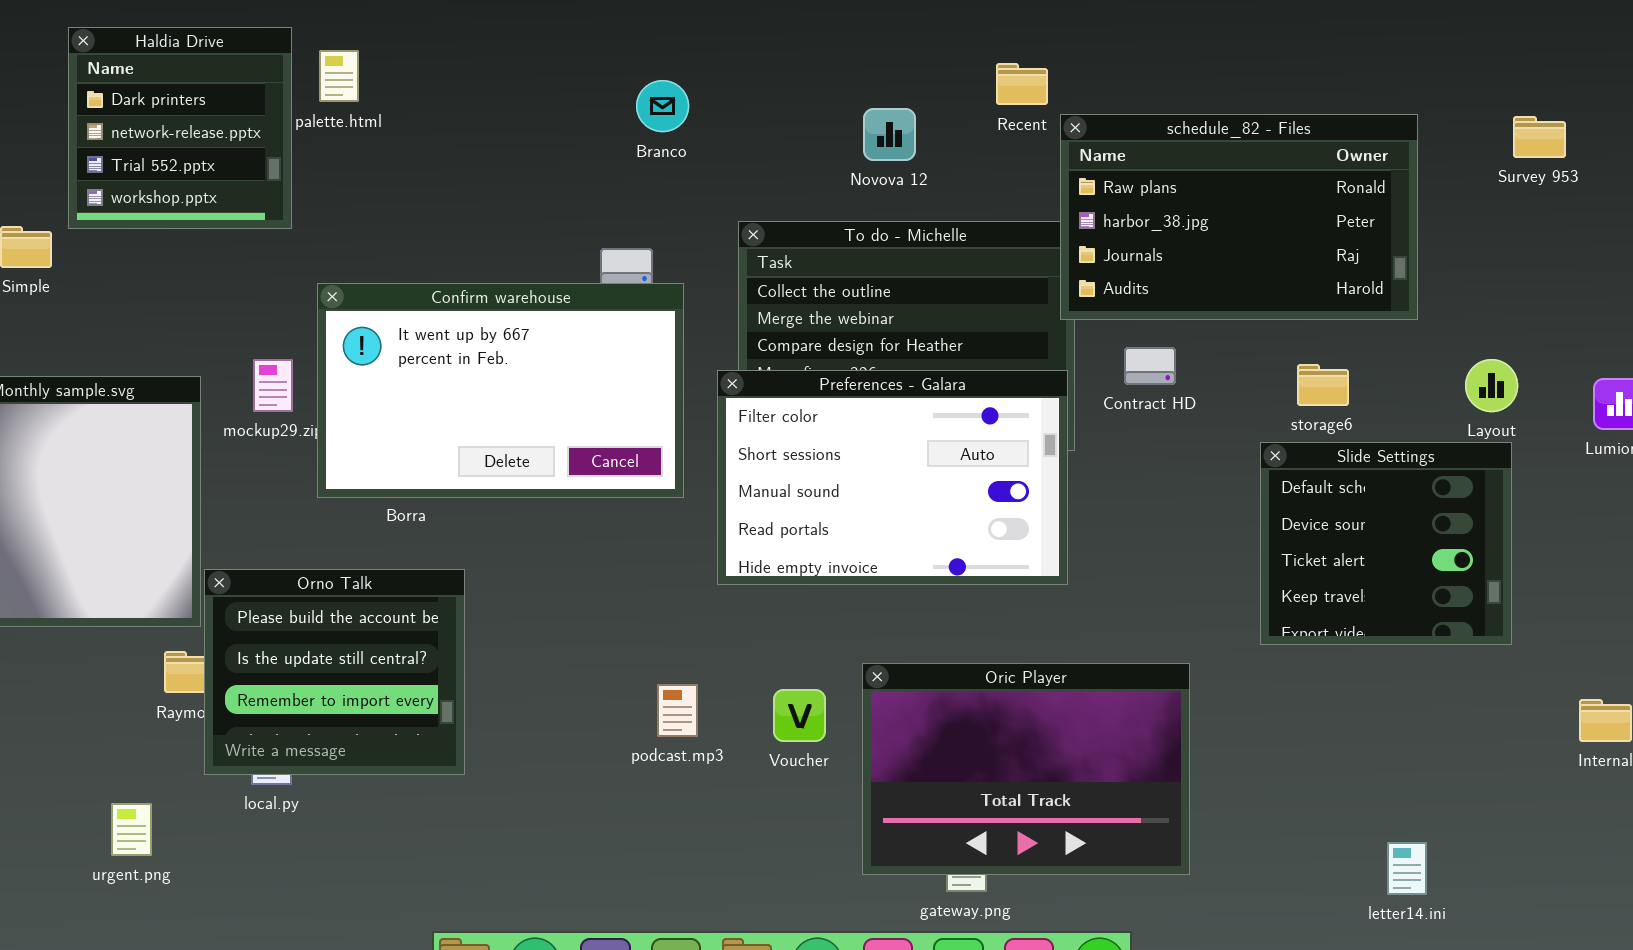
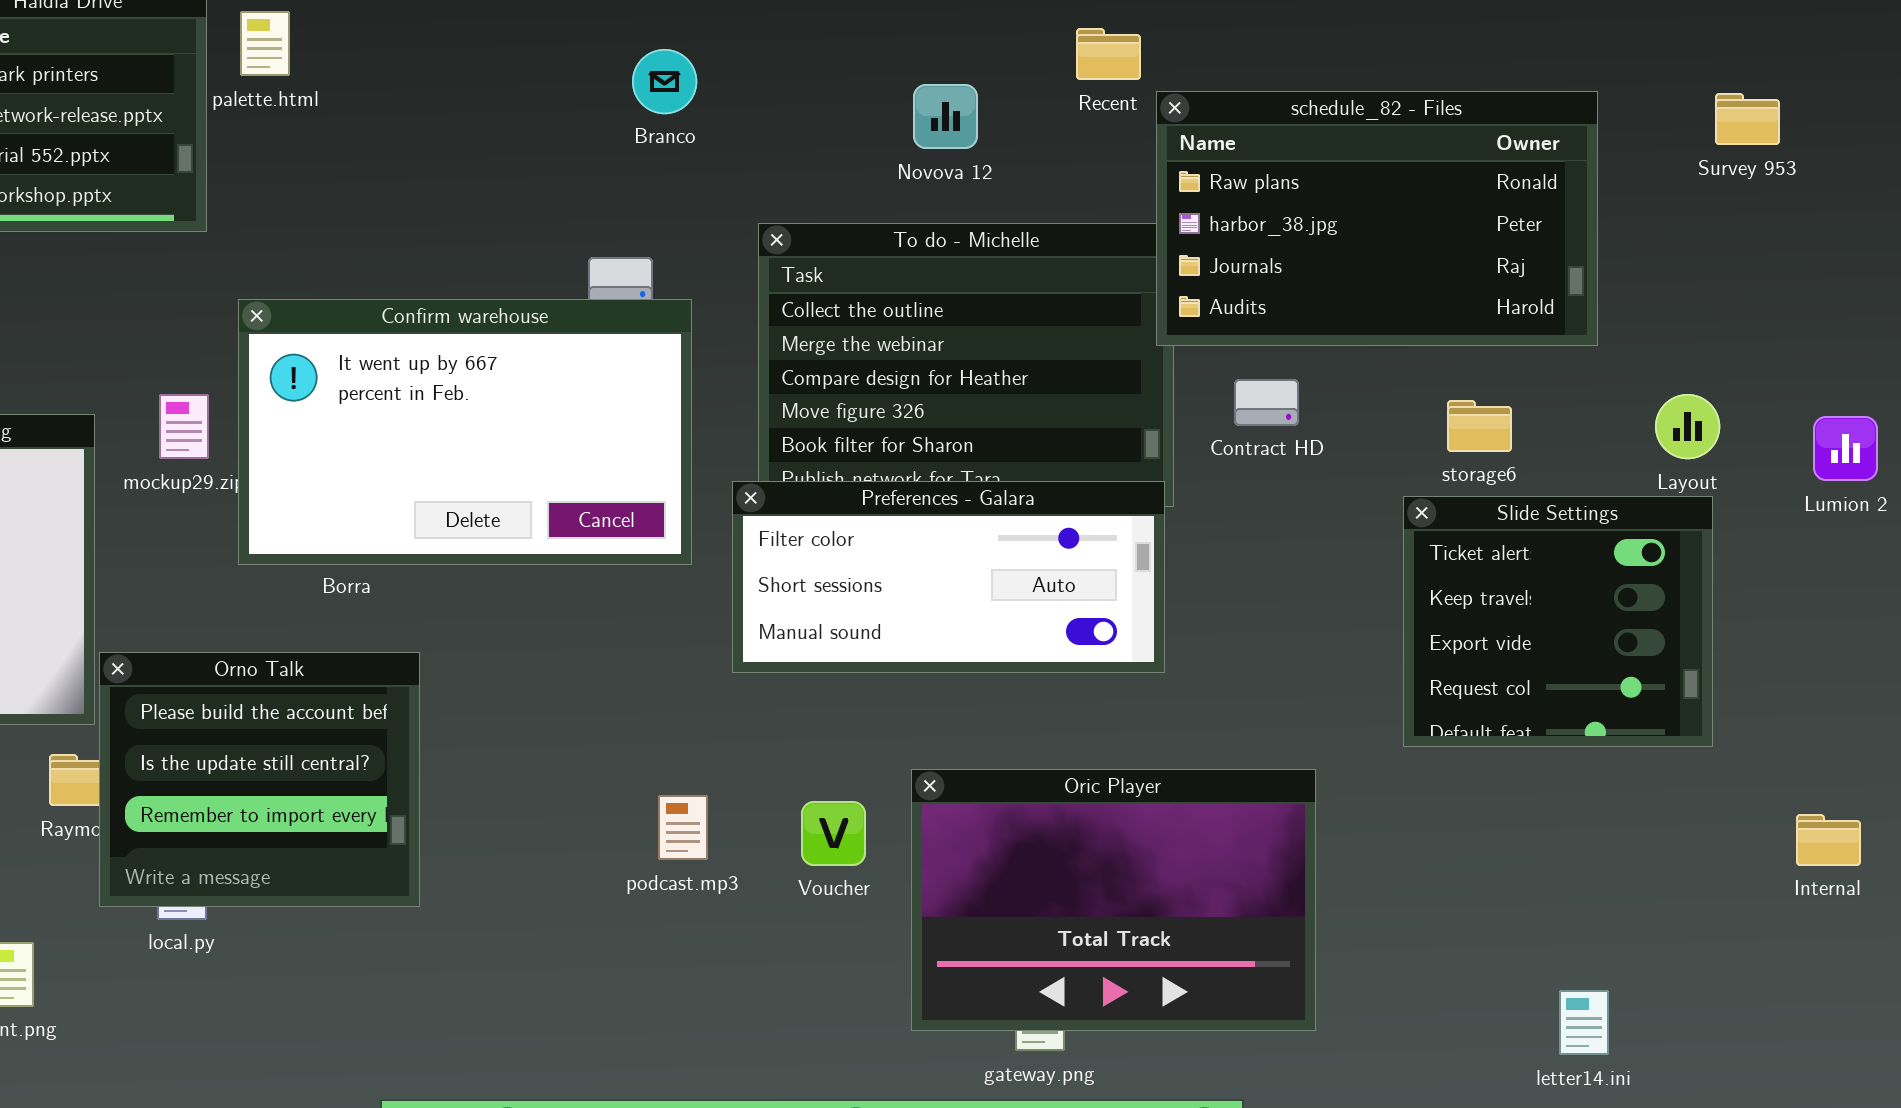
Preferences - Galara: [717,370,1068,585] -> [732,481,1165,673], resized
Slide Settings: [1260,442,1512,645] -> [1403,496,1713,747], scrolled down 2 rows

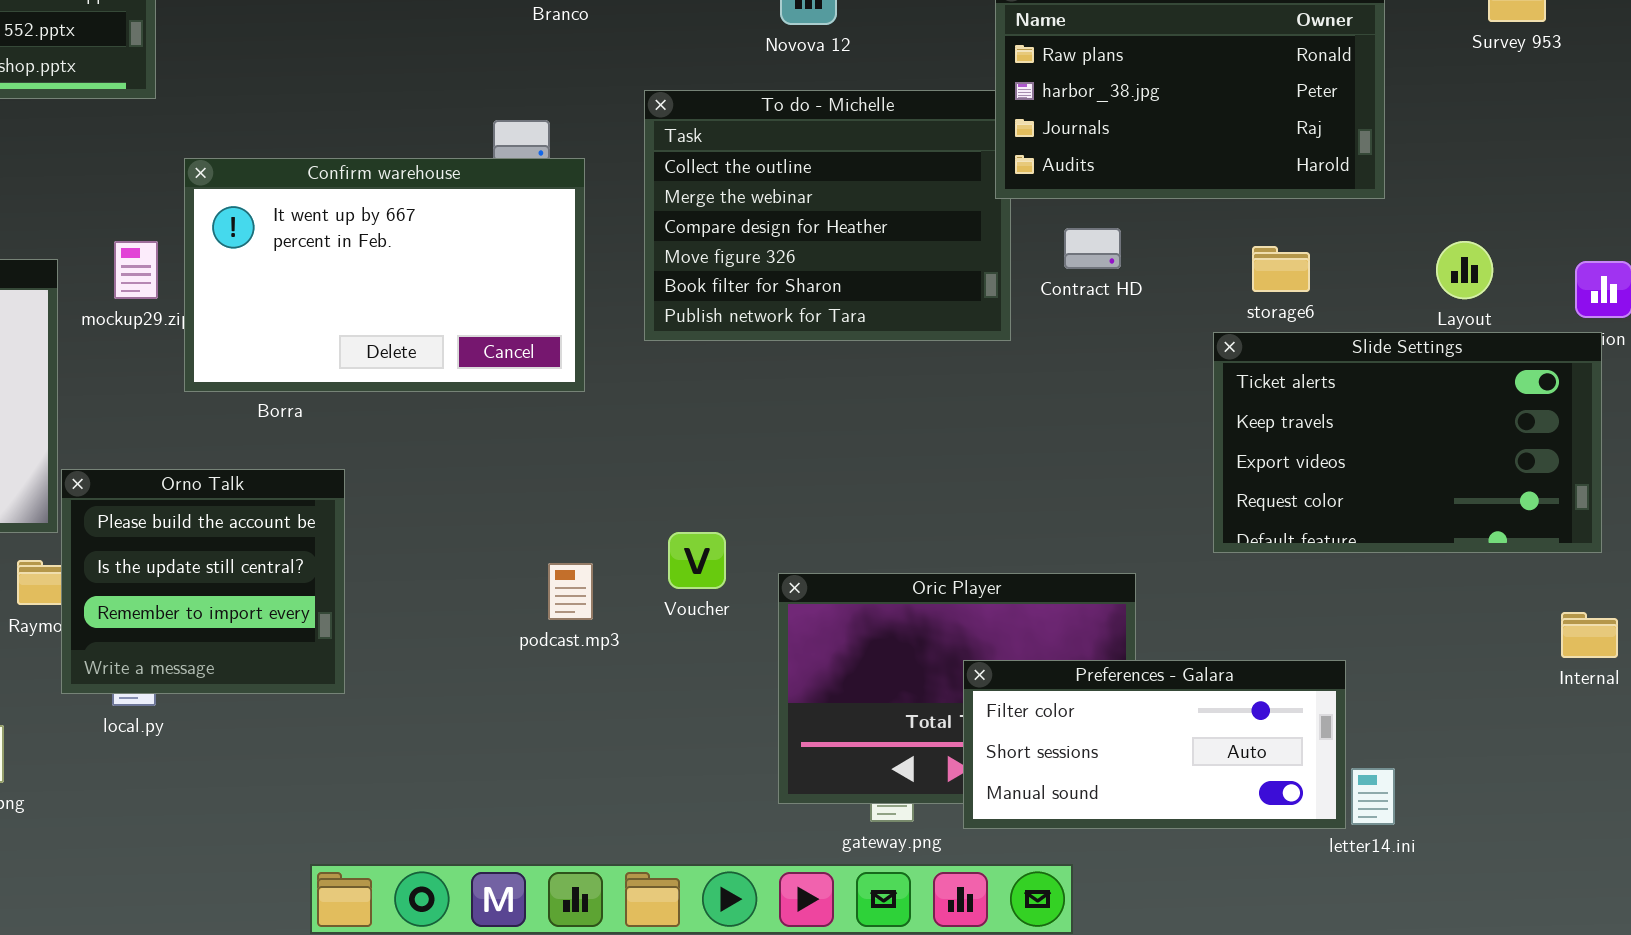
Preferences - Galara: [732,481,1165,673] -> [963,660,1346,829], moved
Slide Settings: [1403,496,1713,747] -> [1213,332,1602,553], resized
podcast.mp3: [658,795,708,860] -> [548,563,593,620], moved
Voucher: [801,801,866,866] -> [668,532,726,589], moved

